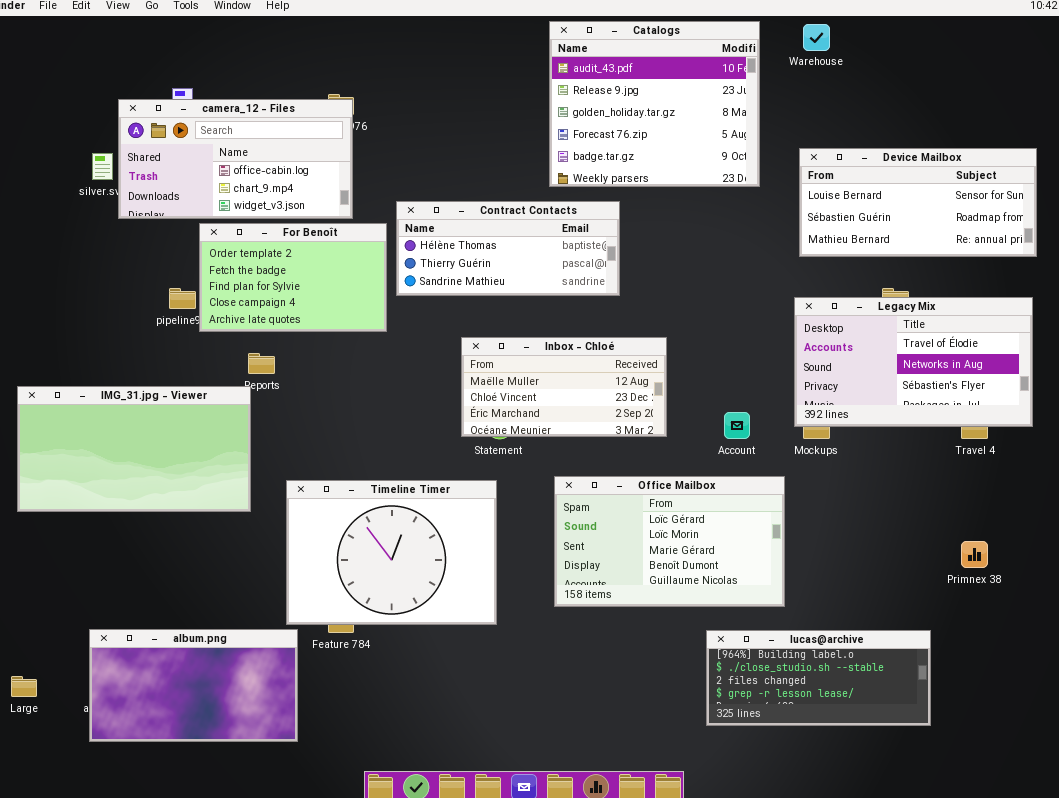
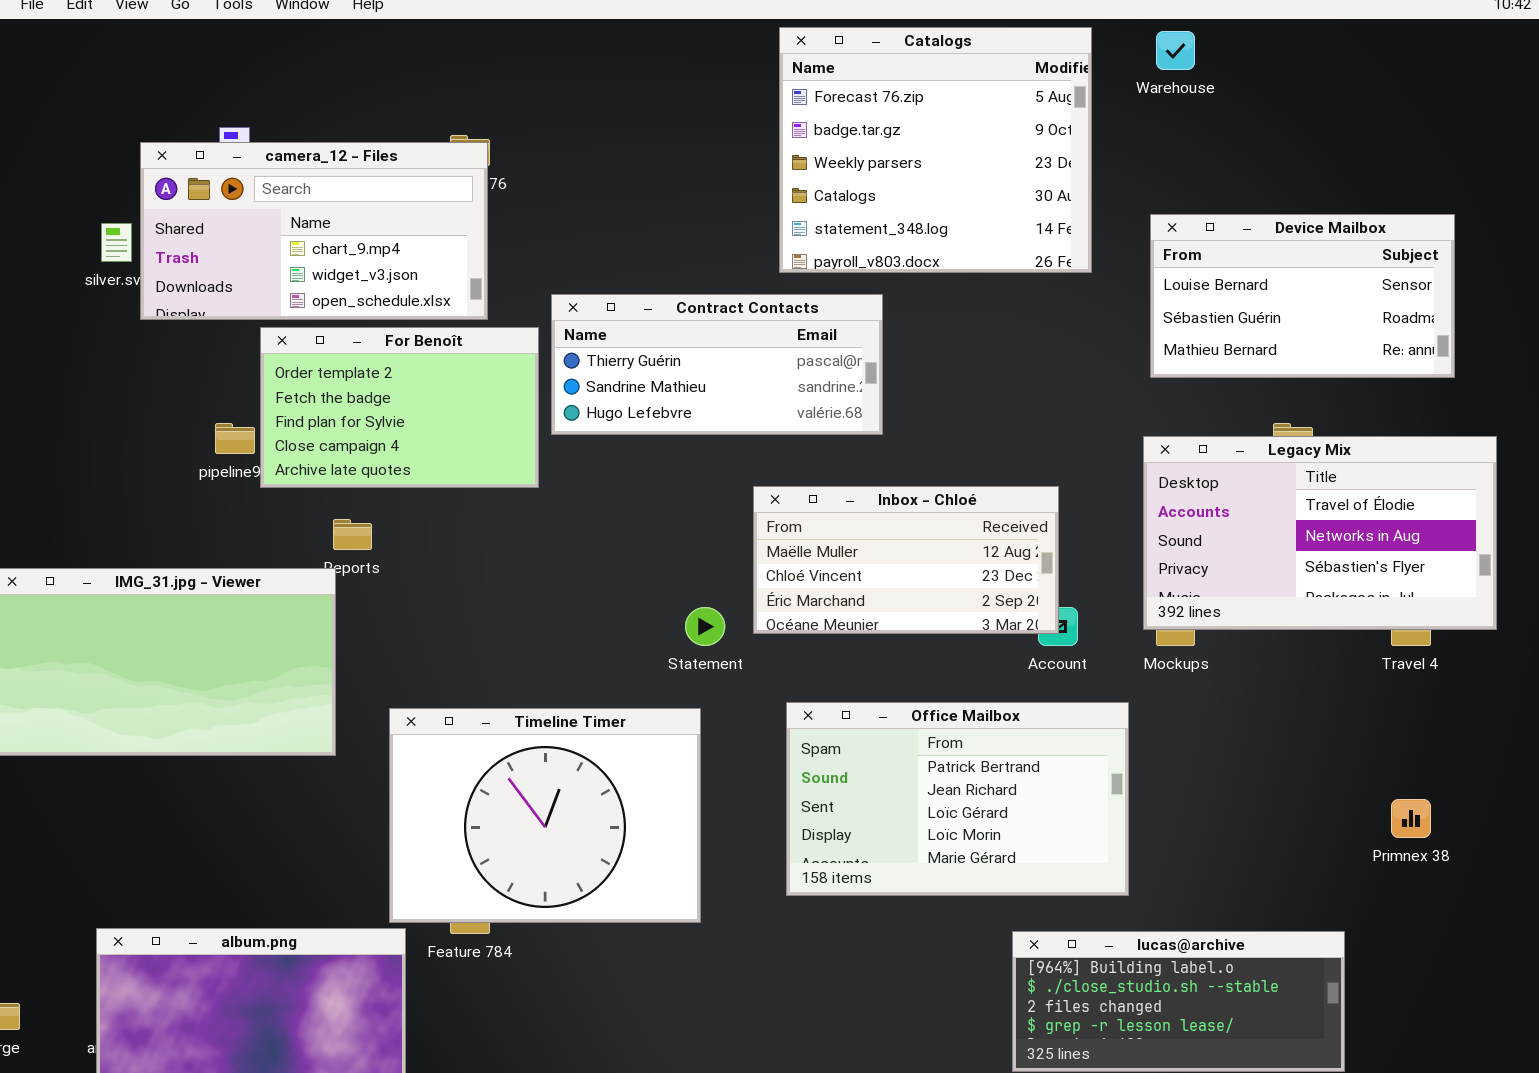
Catalogs: [549,21,760,187] -> [779,27,1092,273], scrolled down 3 rows
camera_12 - Files: [118,99,353,219] -> [140,142,488,320], scrolled down 1 row
Device Mailbox: [799,148,1037,257] -> [1150,214,1455,378], resized
Contract Contacts: [396,201,620,296] -> [551,294,883,435], scrolled down 1 row
Inbox - Chloé: [461,337,667,437] -> [753,486,1059,634], moved
Office Mailbox: [554,476,785,607] -> [786,702,1129,896], scrolled up 2 rows

